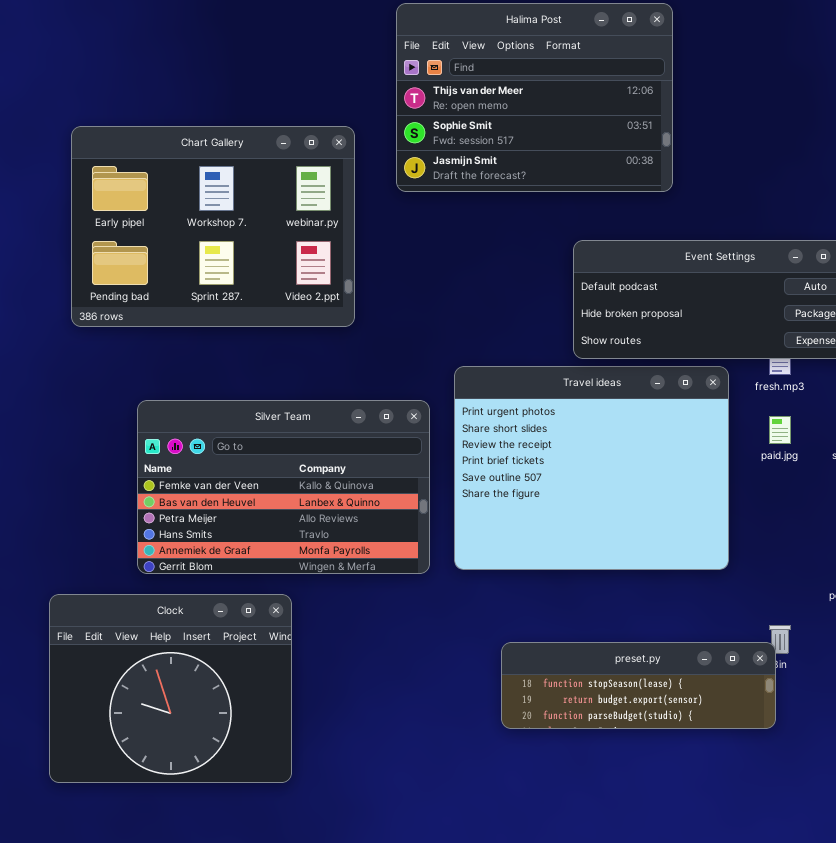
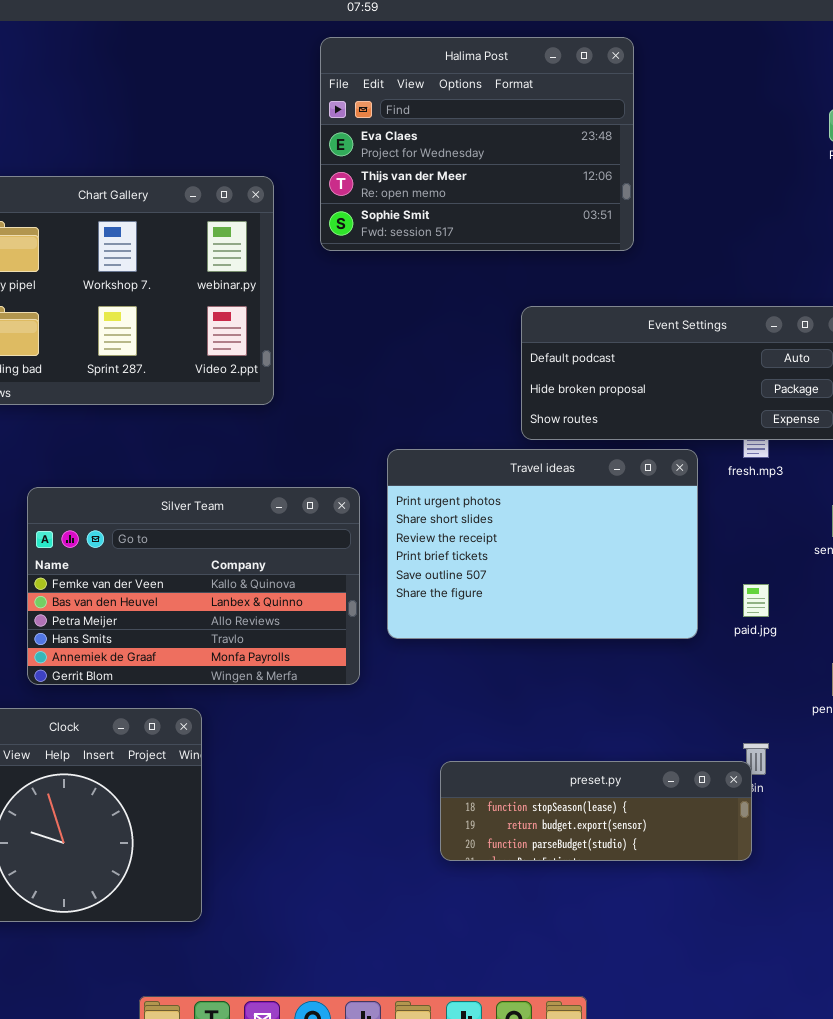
Halima Post: [396,3,673,192] -> [320,37,634,251], scrolled up 1 row
Travel ideas: [454,366,729,570] -> [387,449,698,639], resized
paid.jpg: [769,416,791,444] -> [743,584,769,617], moved

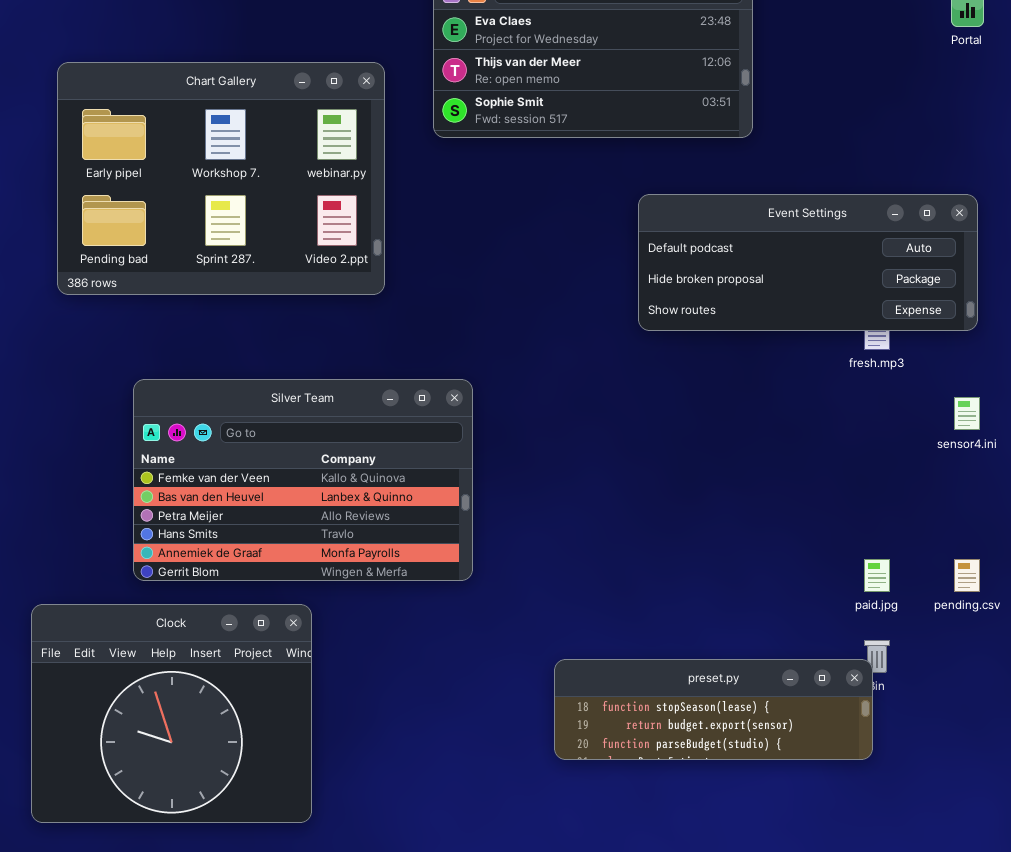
Travel ideas: [387,449,698,639] -> none, closed
paid.jpg: [743,584,769,617] -> [864,559,890,592], moved

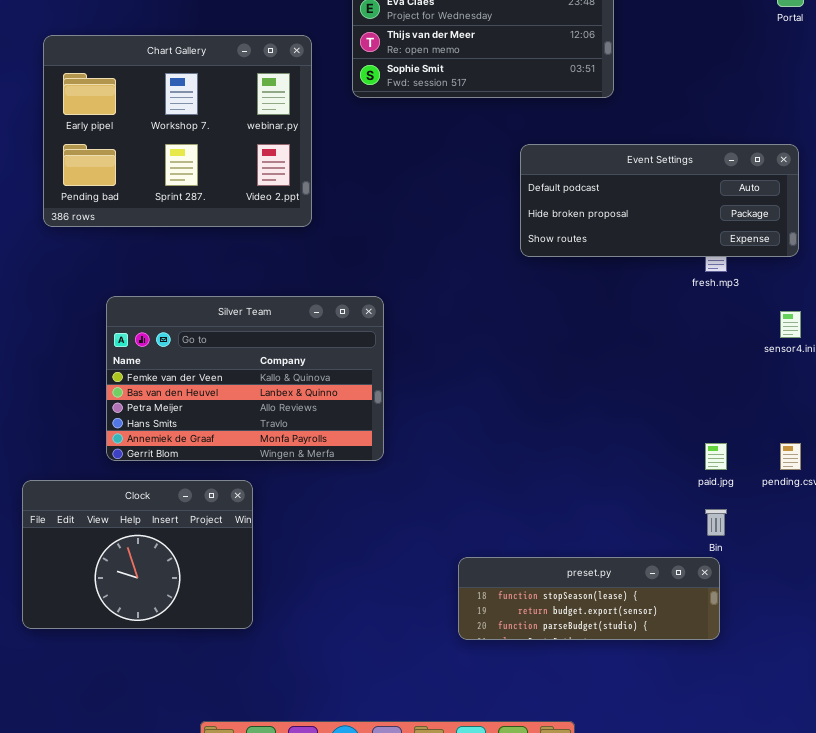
Clock: [31,604,312,823] -> [22,480,253,629], resized
preset.py: [554,659,873,760] -> [458,557,720,640], moved

